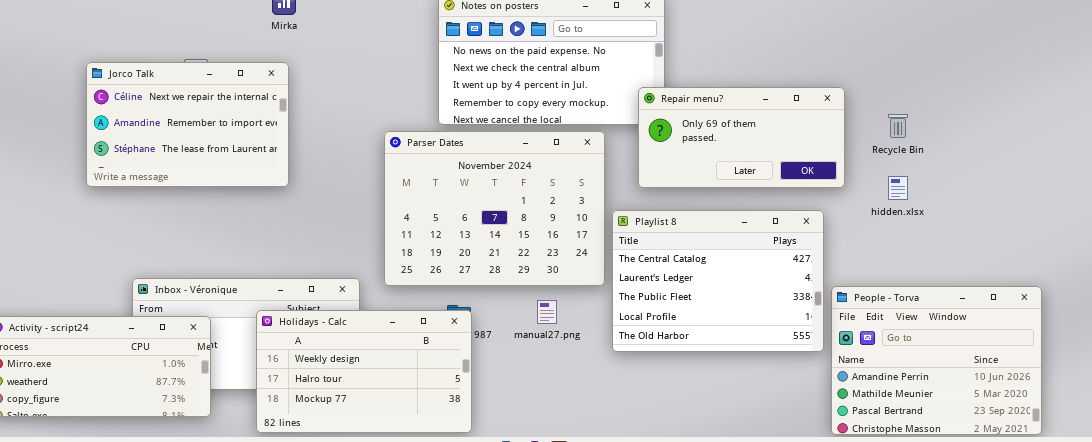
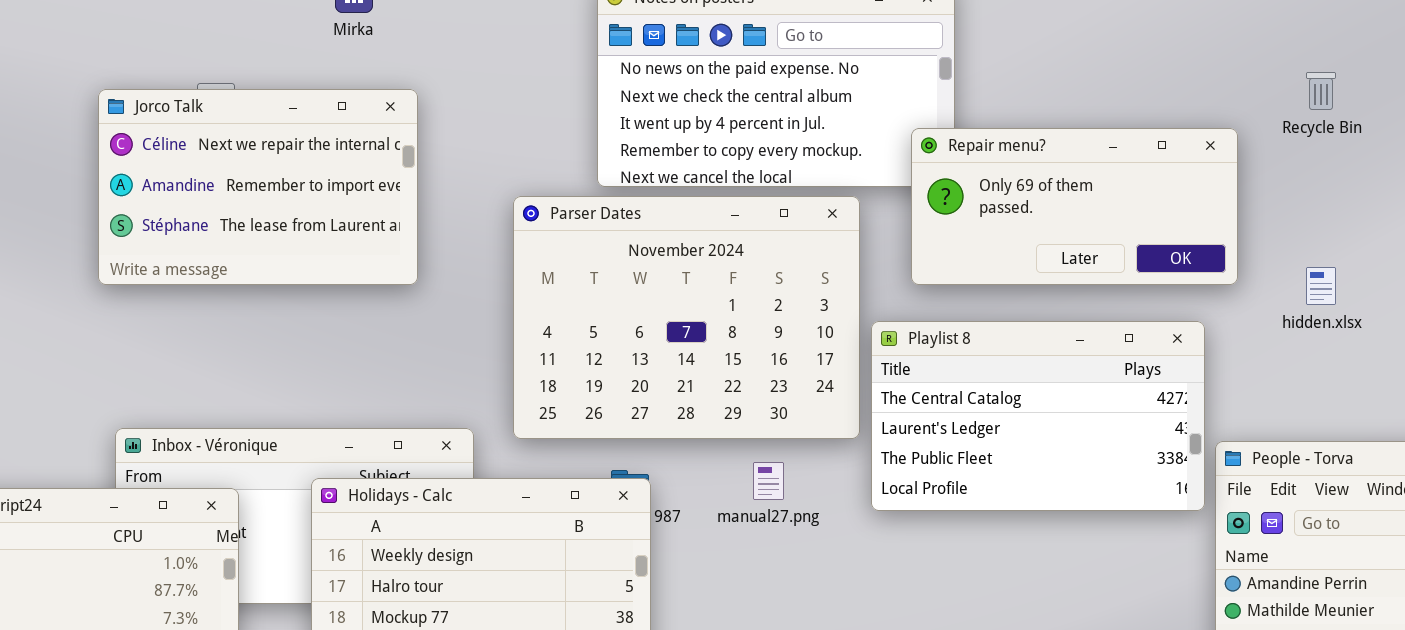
Jorco Talk: [86,62,289,187] -> [98,89,418,285], moved
Recycle Bin: [888,114,908,138] -> [1306,72,1336,110], moved
Playlist 8: [612,210,824,352] -> [871,321,1205,511], resized

